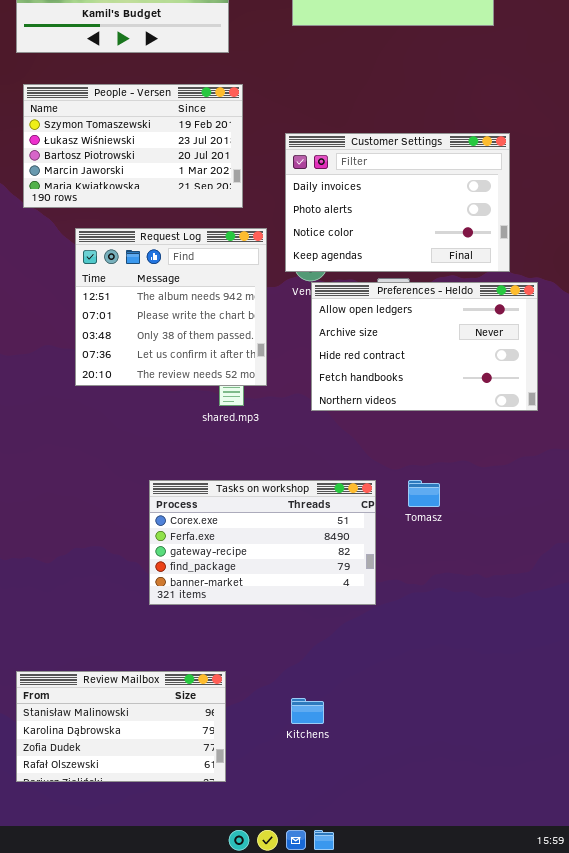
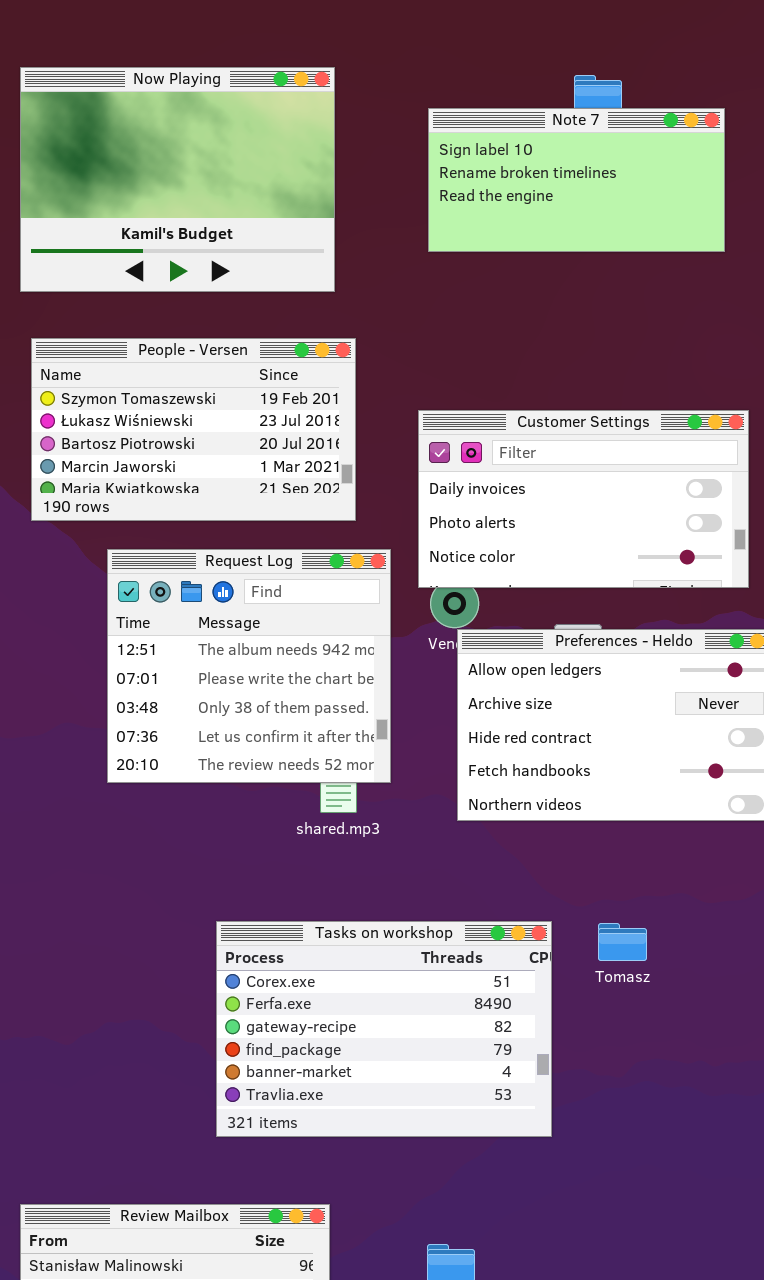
Customer Settings: [285,133,510,272] -> [418,410,749,588], resized
Tasks on workshop: [149,480,376,605] -> [216,921,552,1137], resized

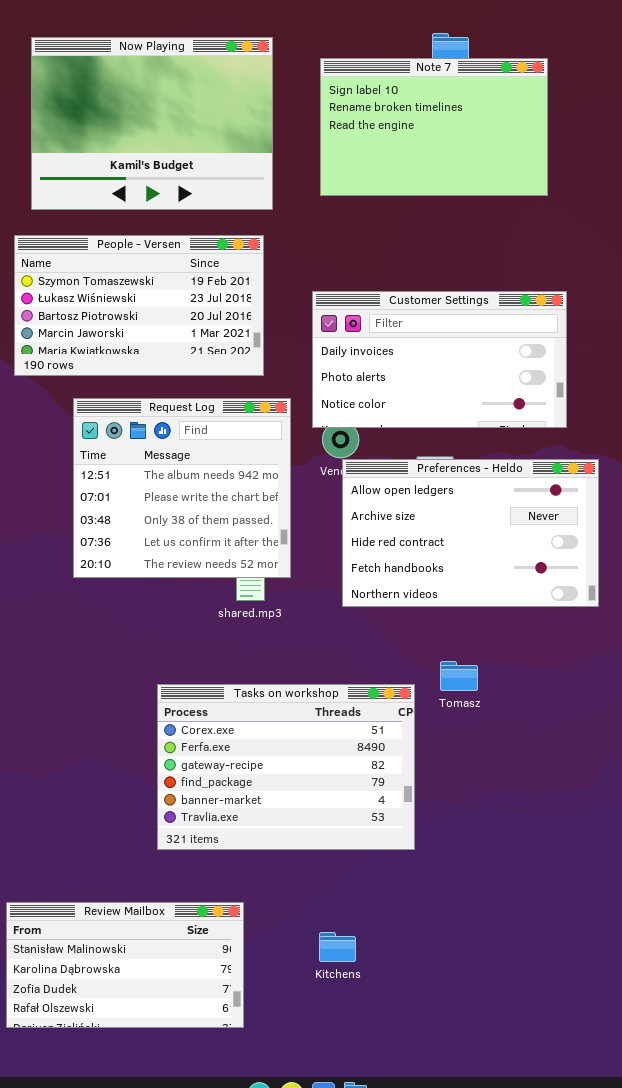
Now Playing: [20,67,335,292] -> [31,37,273,210], moved
Note 7: [428,108,725,252] -> [320,58,548,196], resized
Tomasz: [598,923,647,961] -> [440,661,478,691], moved

